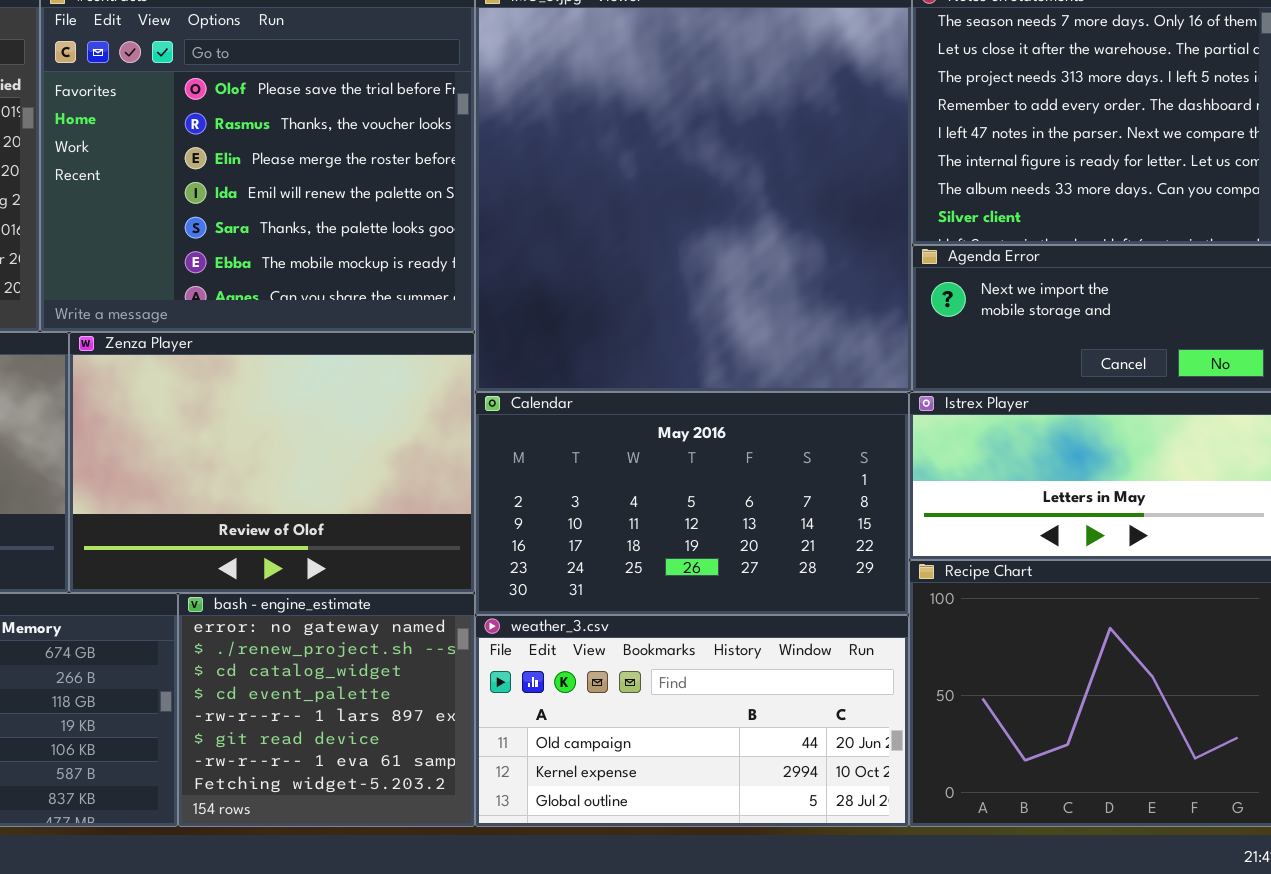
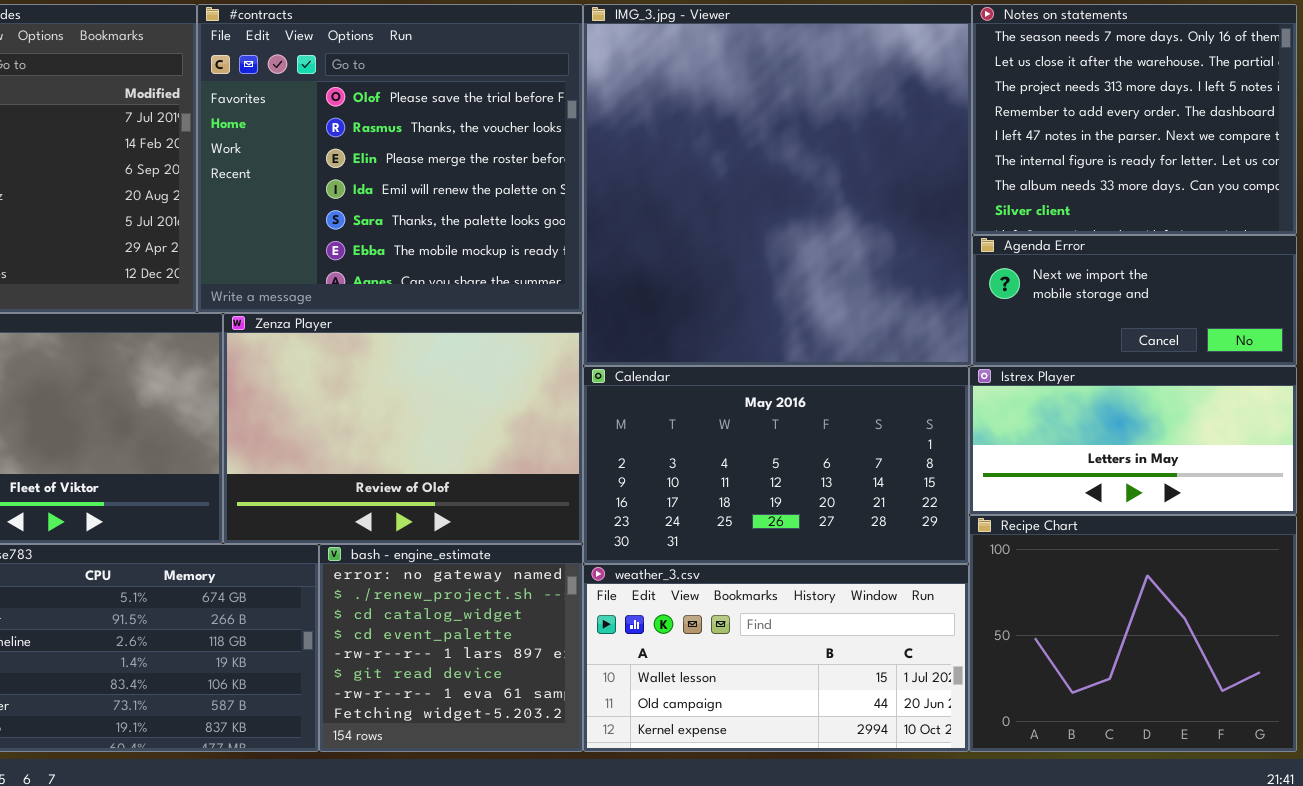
weather_3.csv: [475,615,909,827] -> [583,564,969,752], scrolled up 1 row

